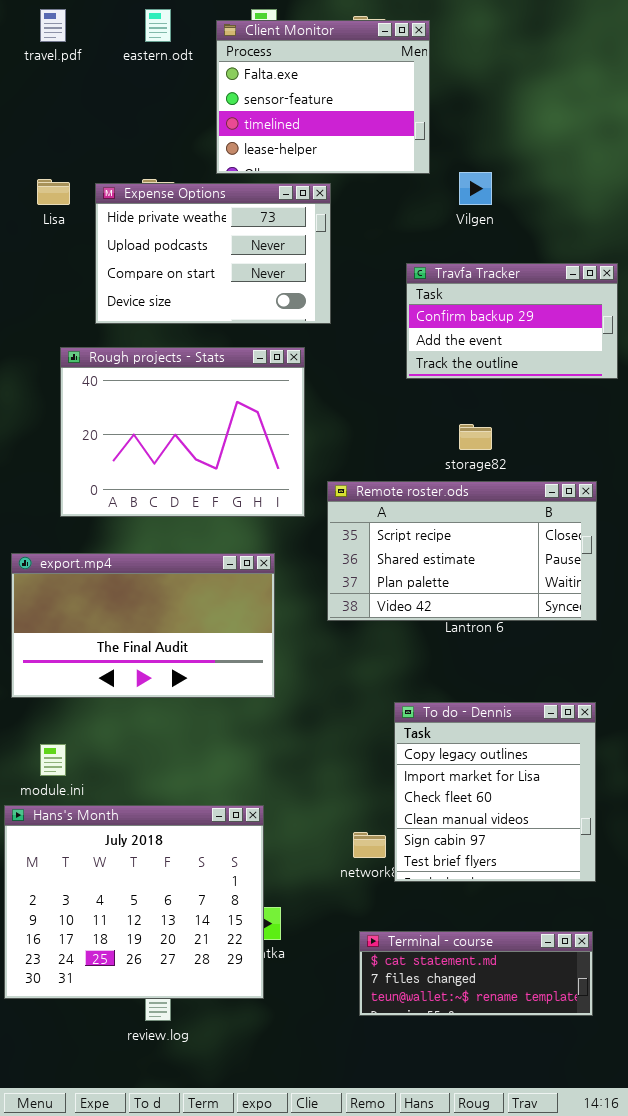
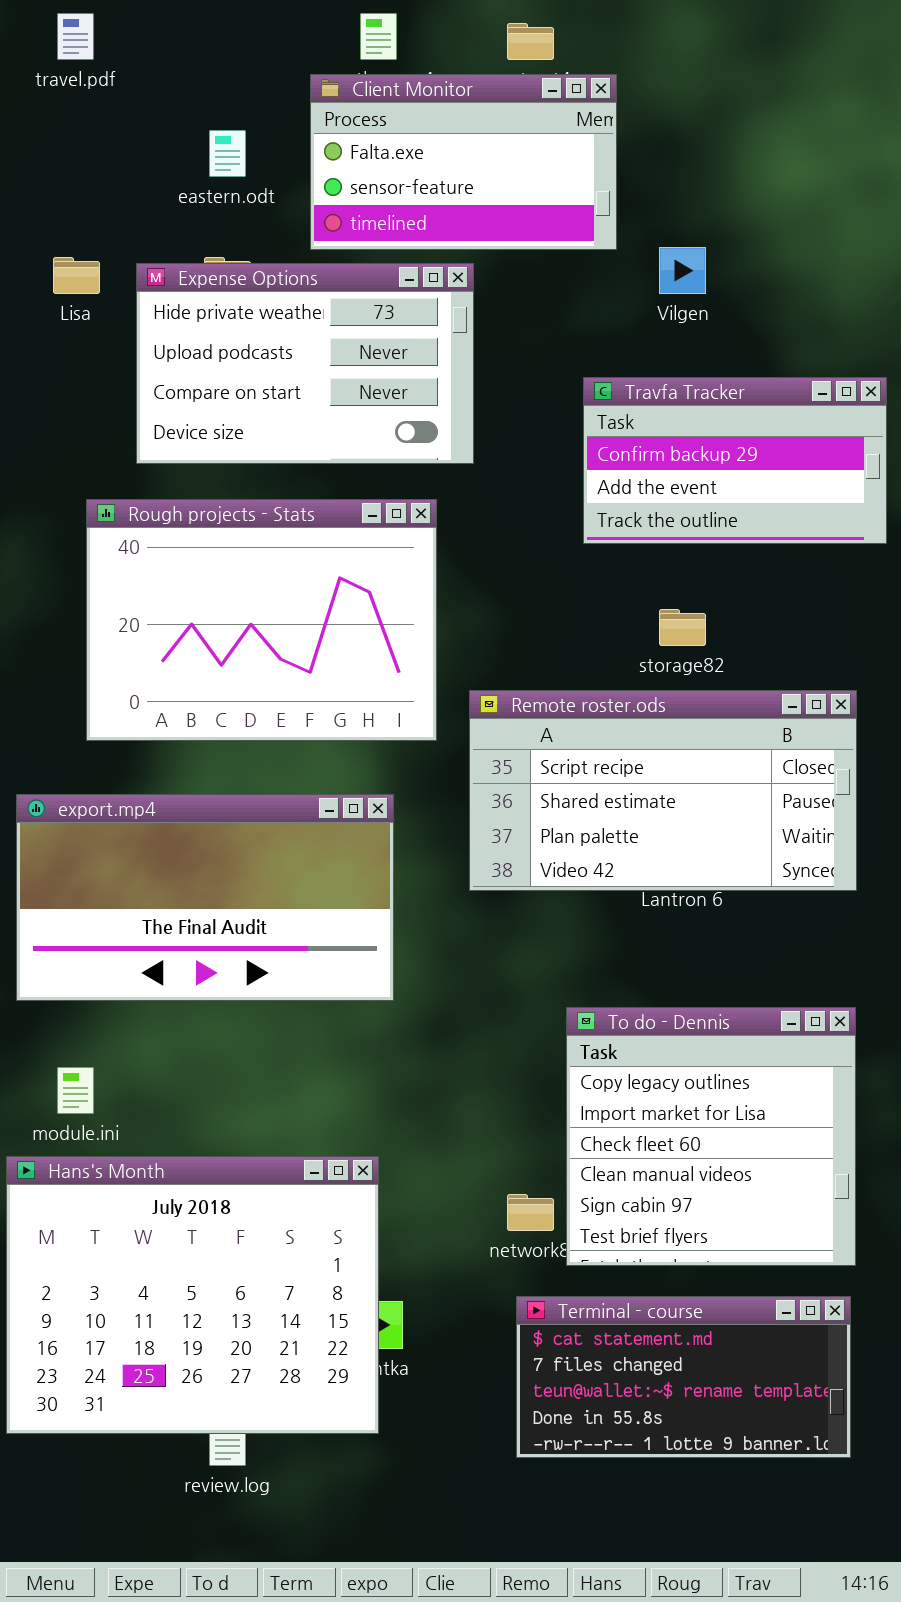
eastern.odt: [145,9,171,42] -> [209,130,246,177], moved
Client Monitor: [216,20,430,174] -> [310,74,617,250], resized
Terminal - course: [359,931,593,1016] -> [516,1296,851,1458], resized

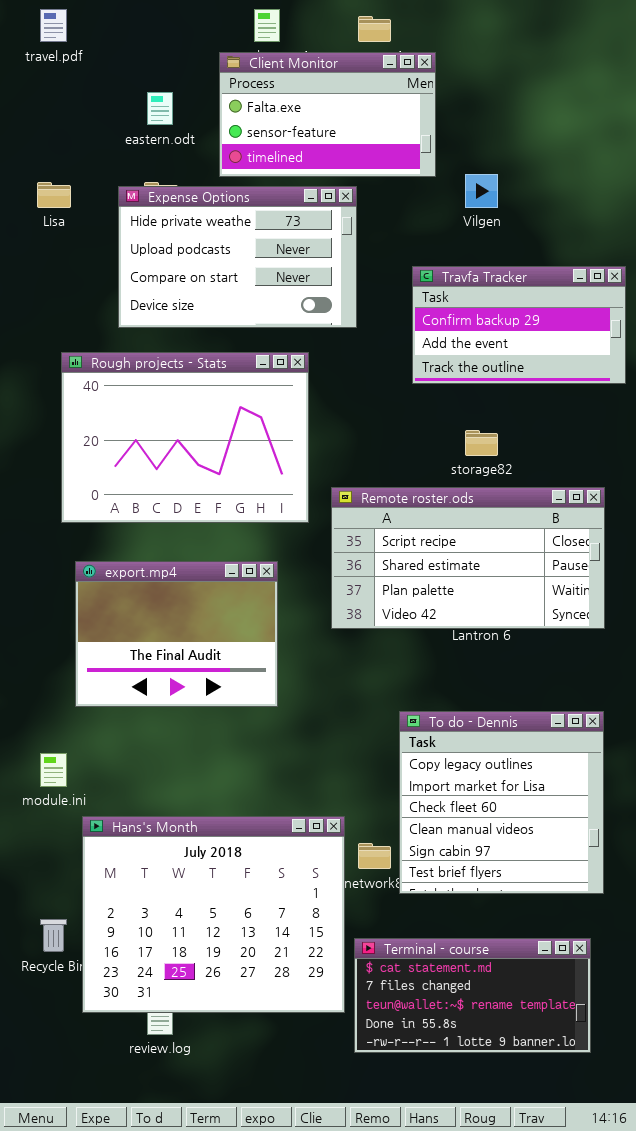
Expense Options: [136,263,474,464] -> [118,186,357,328], moved
export.mp4: [16,794,394,1001] -> [75,561,278,707], resized
Hans's Month: [6,1156,379,1434] -> [82,816,345,1013], moved
Terminal - course: [516,1296,851,1458] -> [354,938,591,1053], moved

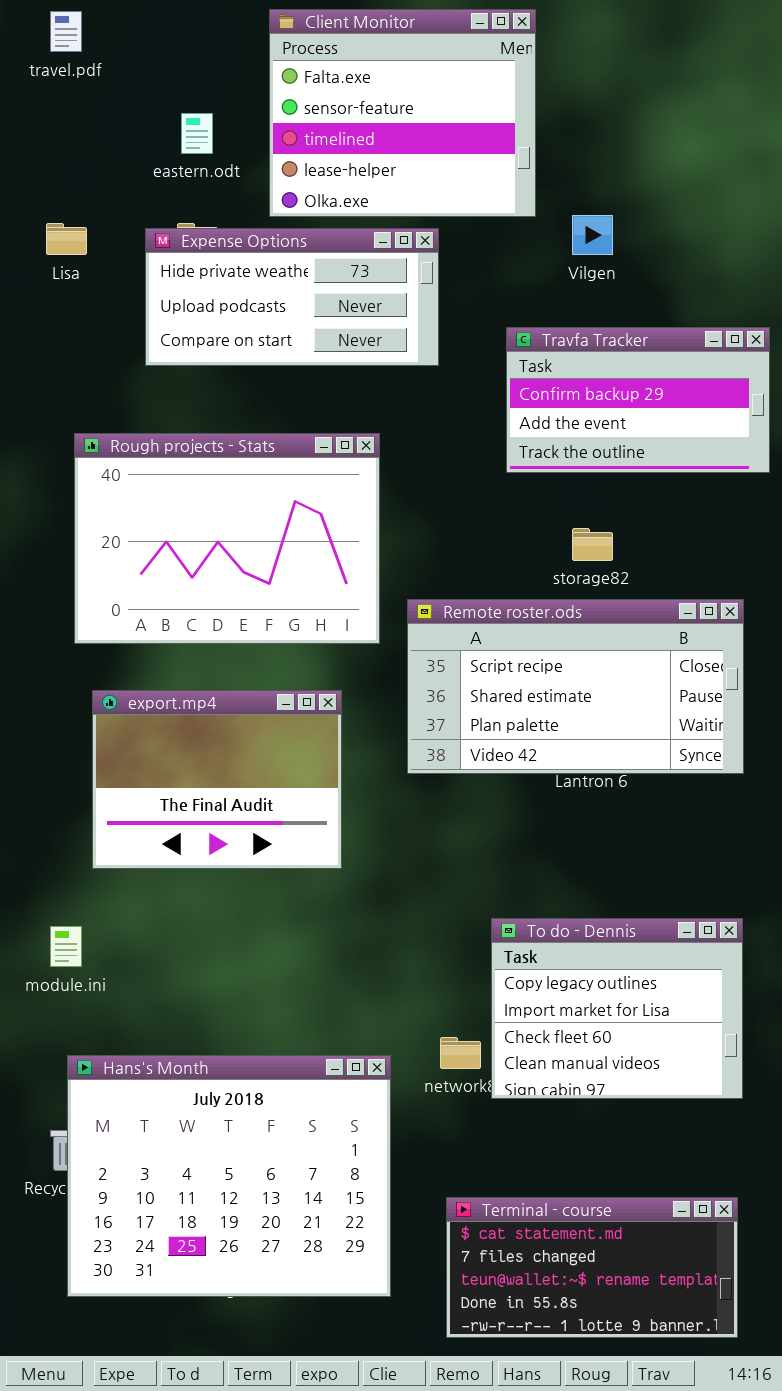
Client Monitor: [219,52,436,177] -> [269,9,536,217], resized
Expense Options: [118,186,357,328] -> [145,228,439,366], resized
To do - Dennis: [399,711,604,894] -> [491,918,743,1099], resized
Hans's Month: [82,816,345,1013] -> [67,1055,391,1297], moved
Terminal - course: [354,938,591,1053] -> [446,1197,738,1338], moved

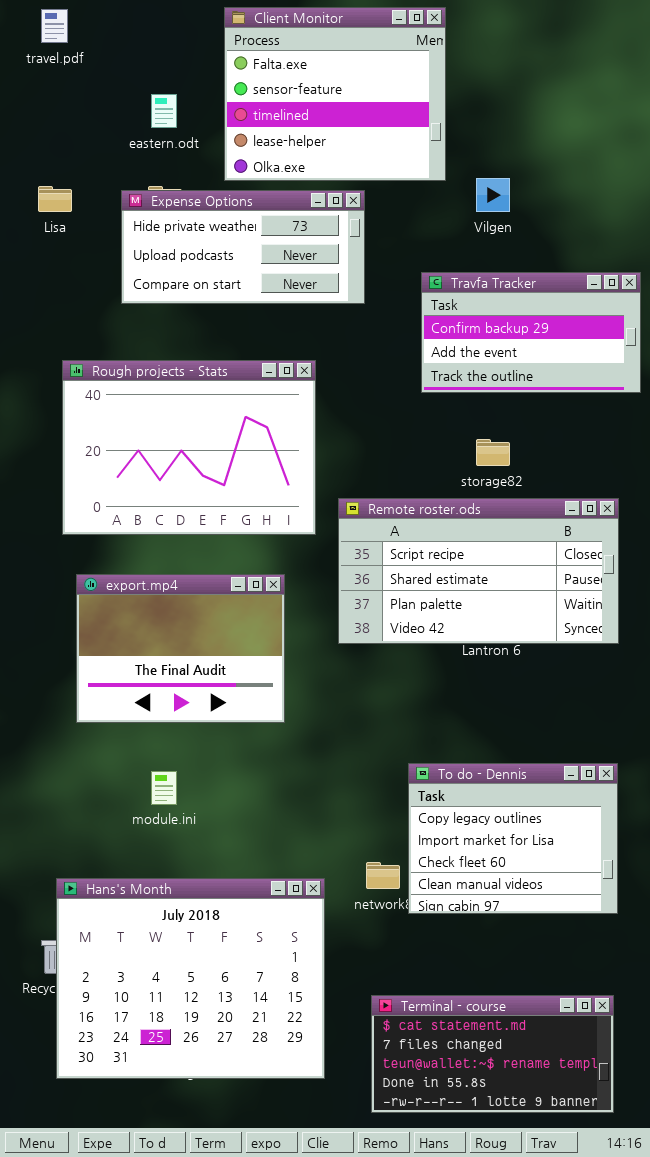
module.ini: [50,926,82,967] -> [151,771,177,805], moved

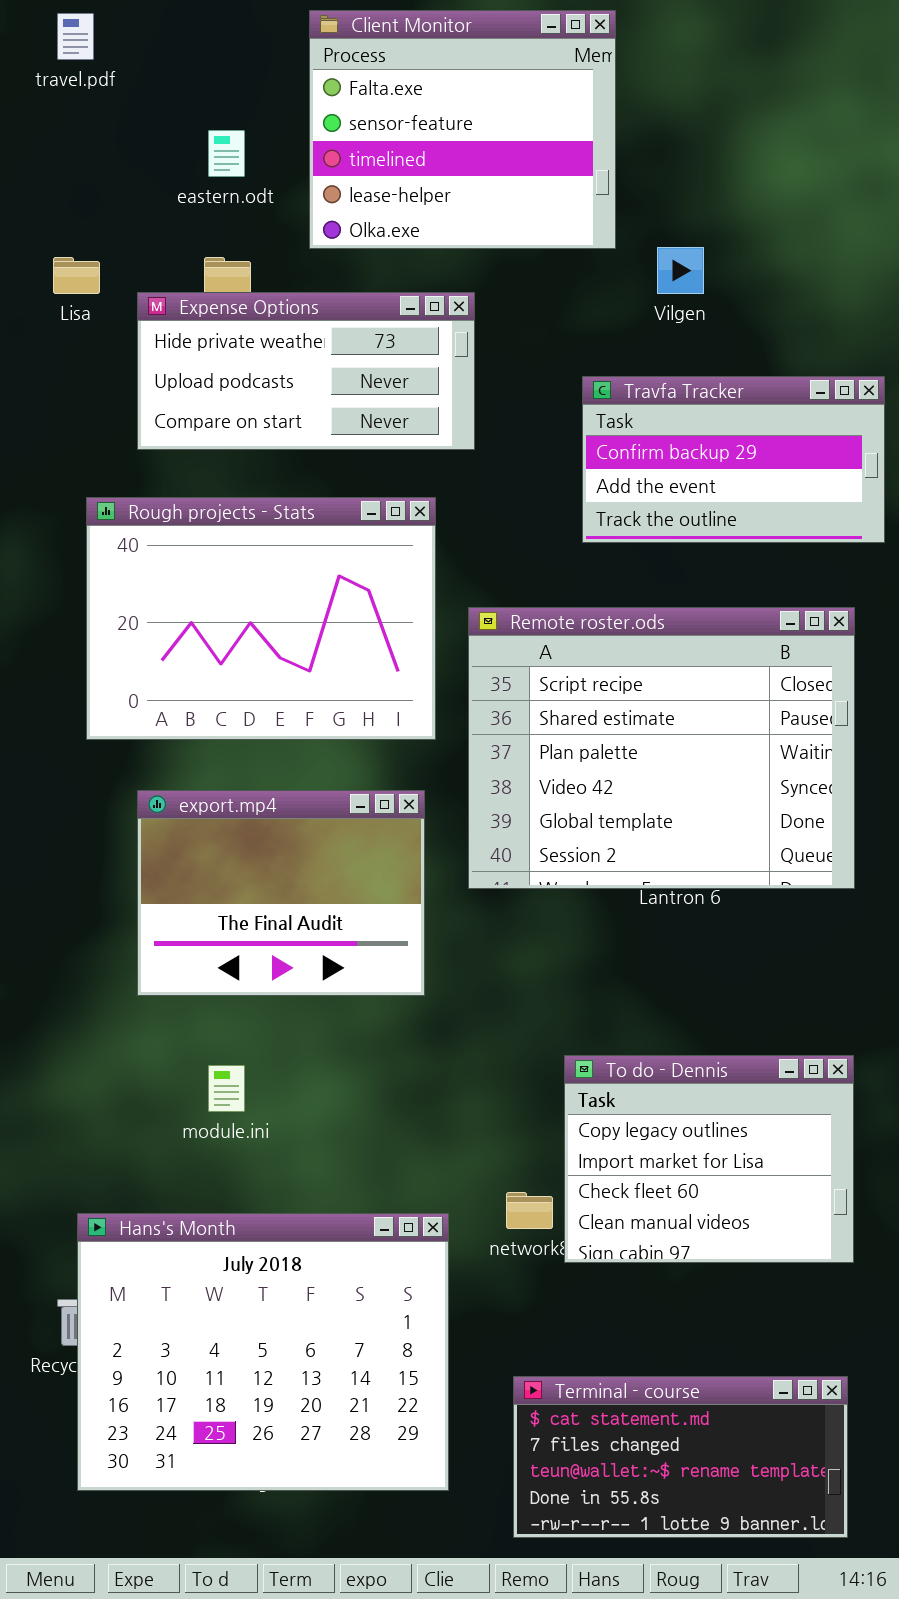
Expense Options: [121,190,365,304] -> [137,292,475,450], moved
Remote roster.ods: [338,498,619,644] -> [468,607,855,889], resized
export.mp4: [76,574,285,723] -> [137,790,425,996], moved

